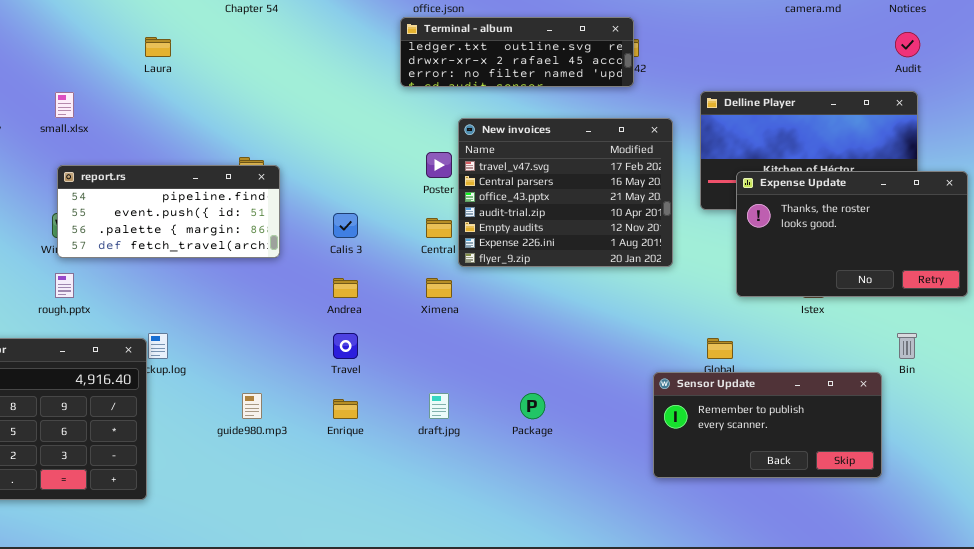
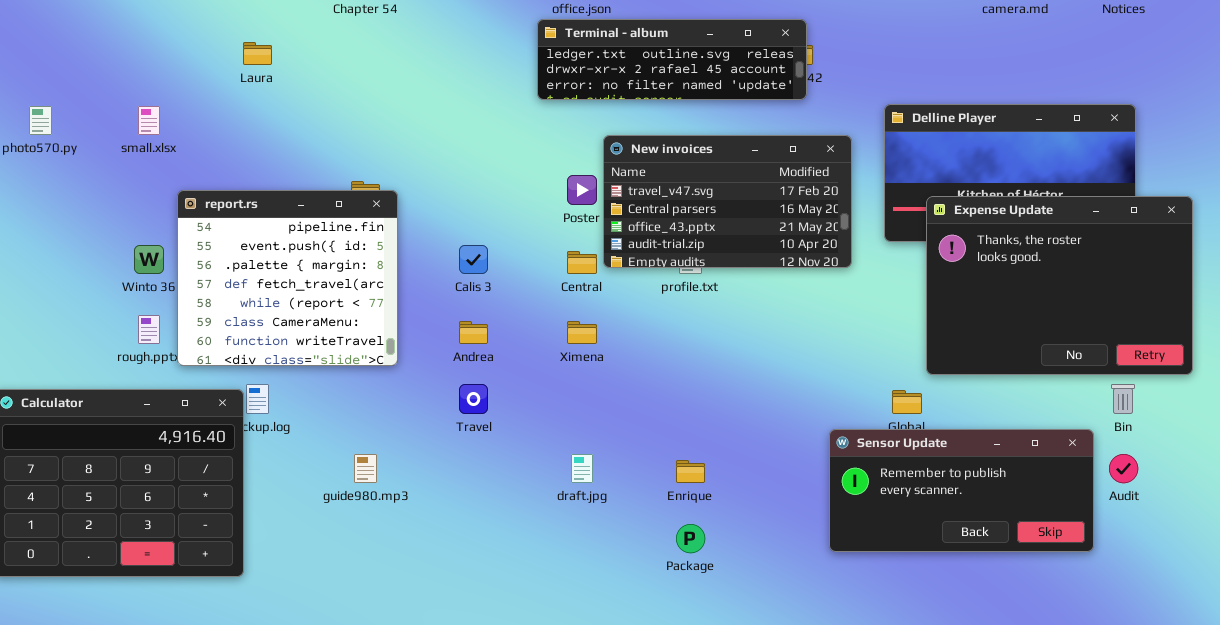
Audit: [895,32,920,57] -> [1109,454,1138,483], moved
New invoices: [458,118,673,267] -> [603,135,852,268], resized
report.rs: [57,165,280,258] -> [177,190,398,366], resized
Expense Update: [736,171,968,297] -> [926,196,1193,375], resized
Package: [520,393,545,419] -> [676,524,705,553], moved
Enrique: [333,399,358,419] -> [676,460,705,483], moved

